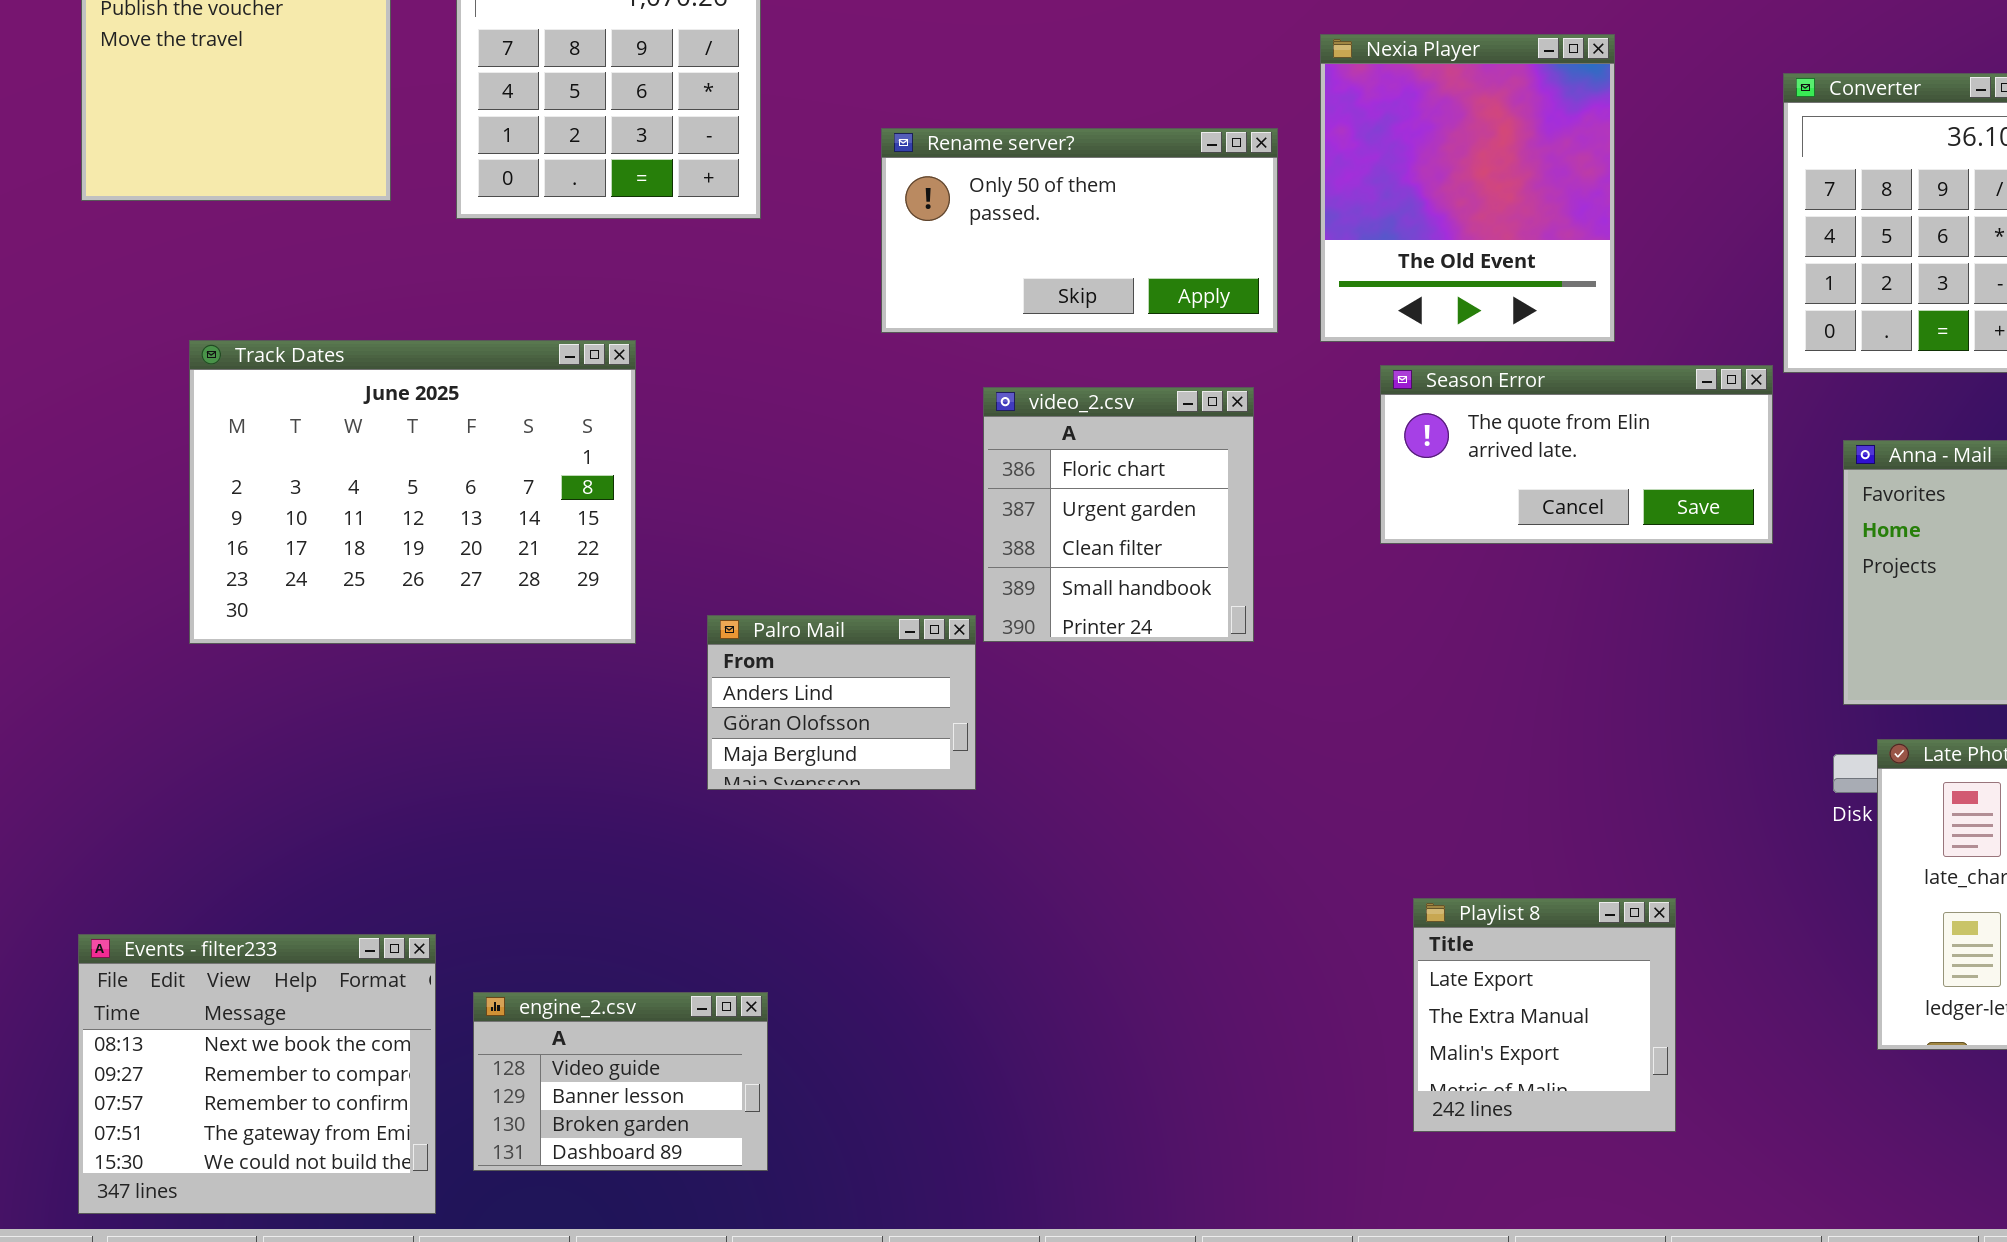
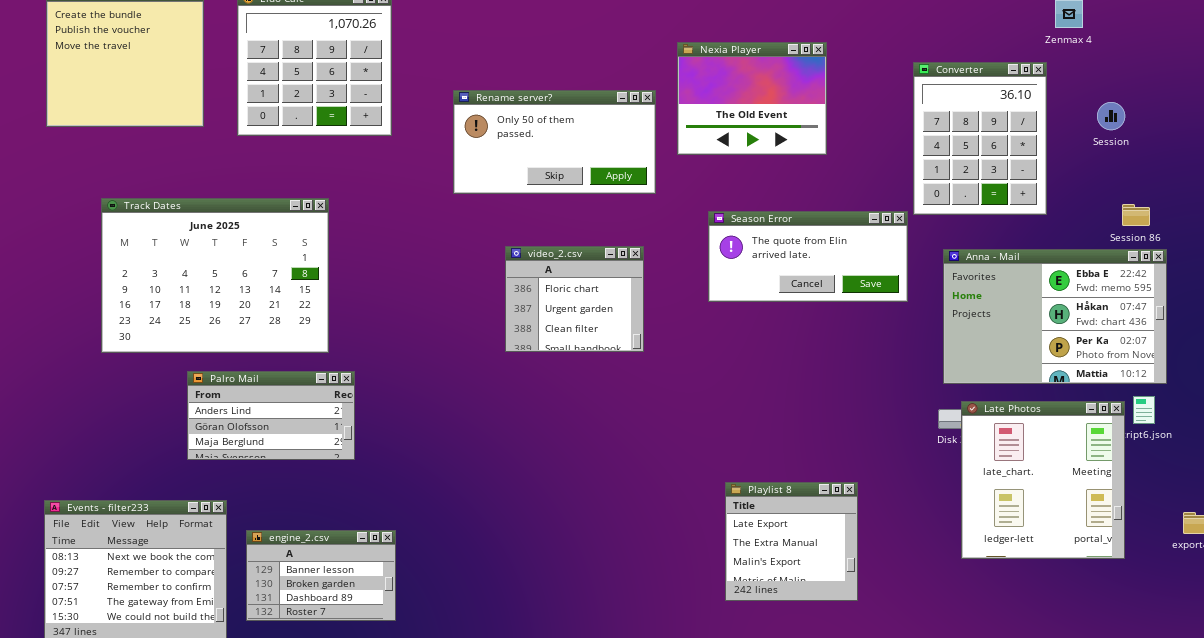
Nexia Player: [1320,34,1615,342] -> [677,42,827,155], resized
video_2.csv: [983,387,1254,642] -> [505,246,644,352], resized
Palro Mail: [707,615,976,790] -> [187,371,355,460], moved, resized
engine_2.csv: [473,992,768,1171] -> [246,530,396,621], scrolled down 1 row

